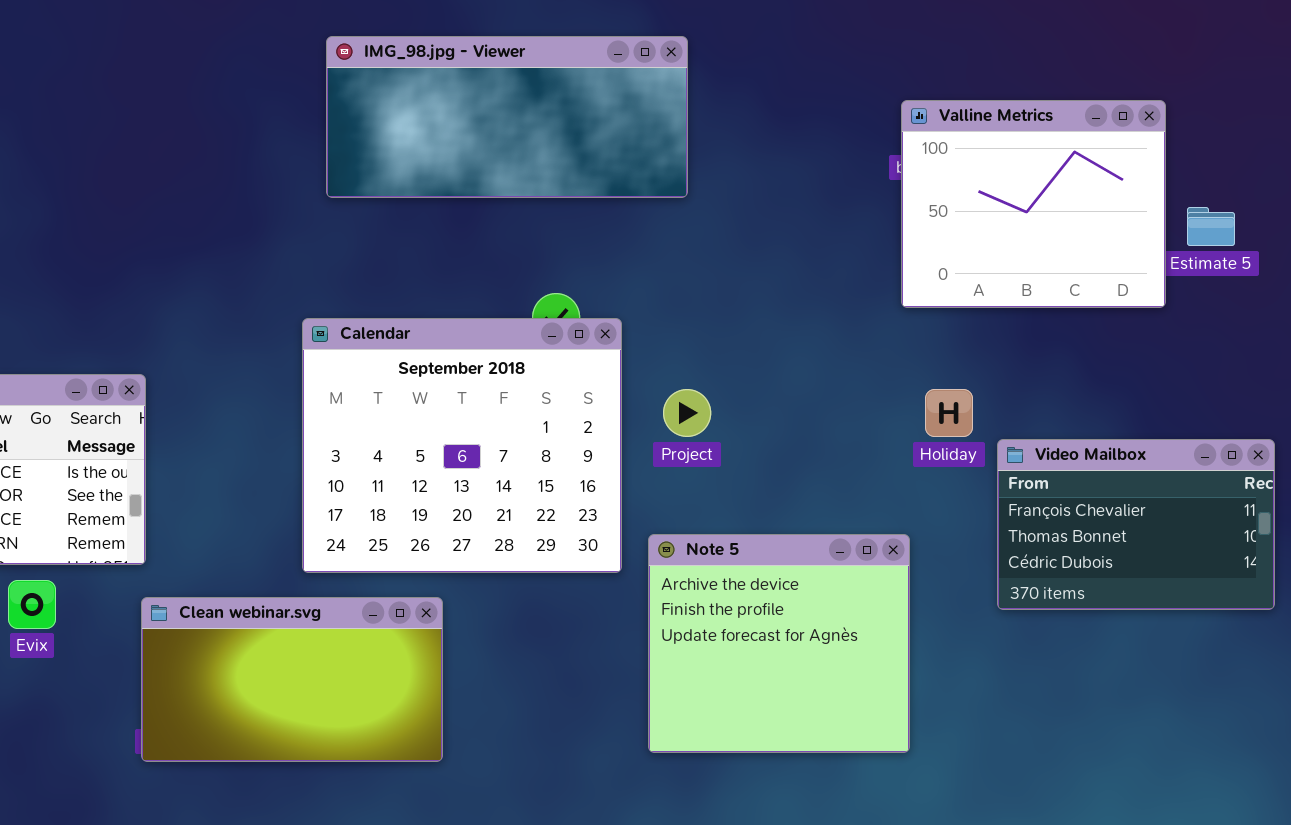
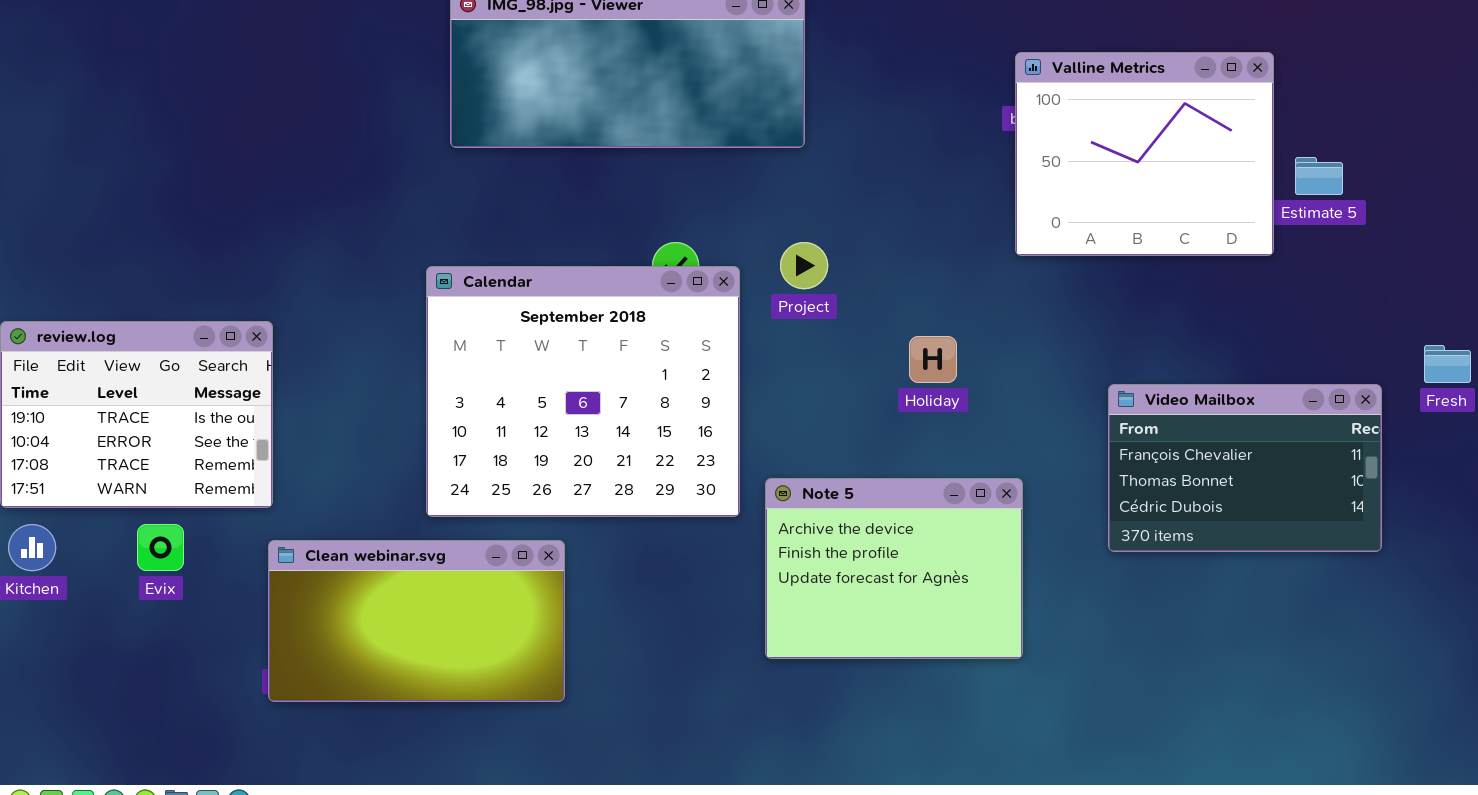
Project: [663,389,711,437] -> [780,242,828,289], moved
Holiday: [925,389,973,437] -> [909,336,957,383], moved
Note 5: [648,534,910,753] -> [765,478,1023,659], resized

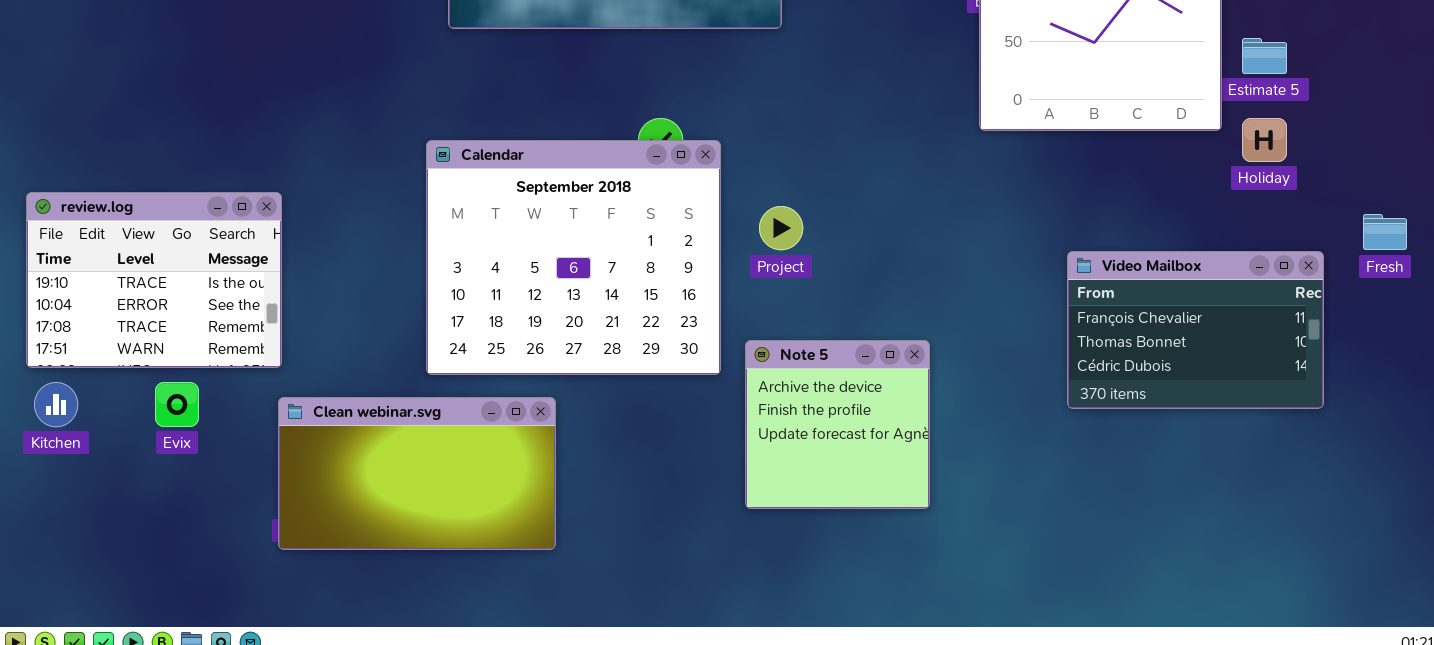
Project: [780,242,828,289] -> [759,206,803,250], moved
Holiday: [909,336,957,383] -> [1242,118,1287,162], moved
Note 5: [765,478,1023,659] -> [745,340,930,509], resized

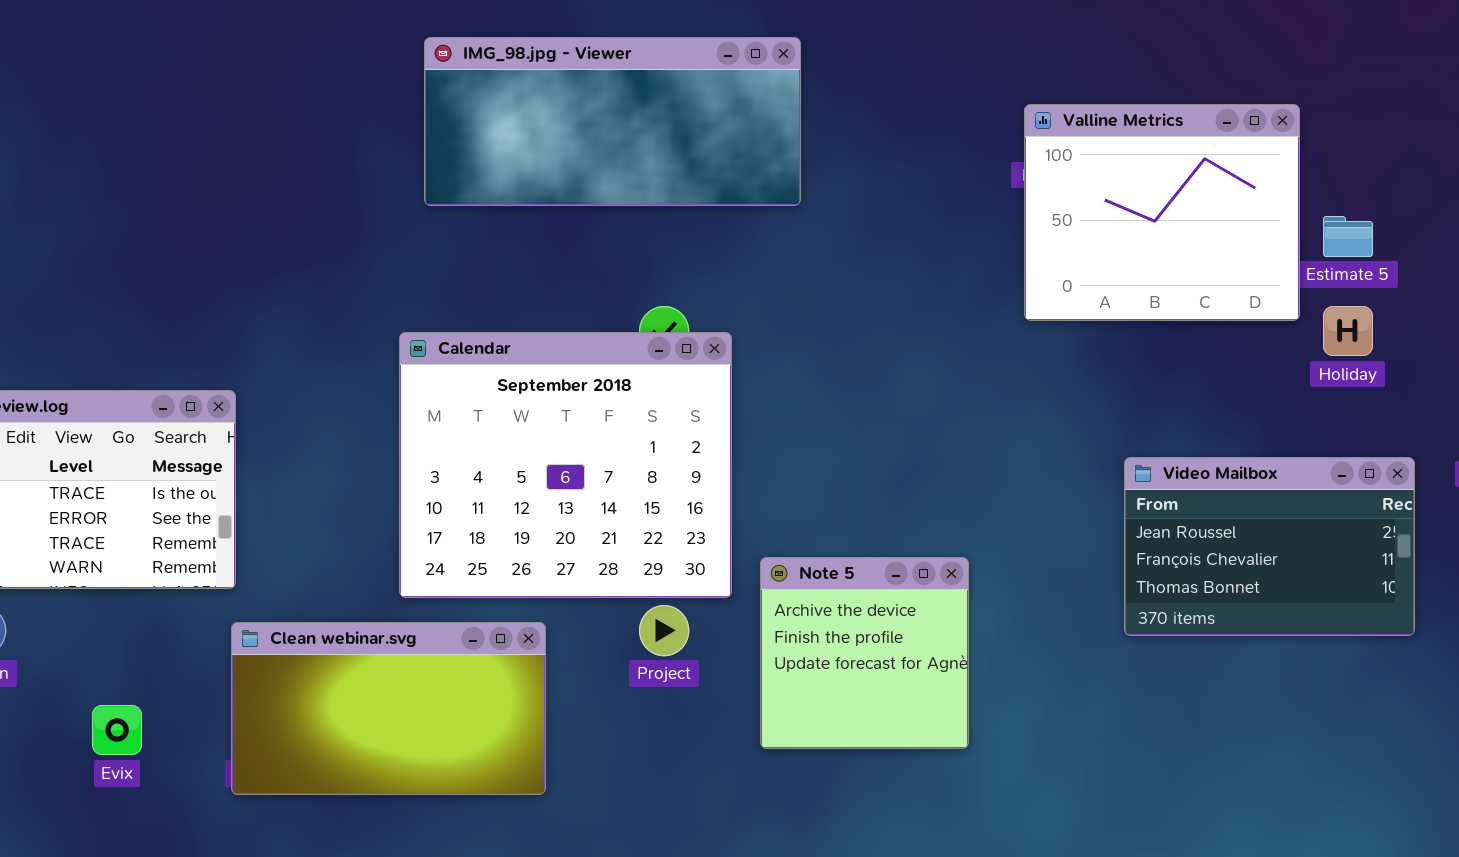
Project: [759,206,803,250] -> [639,605,689,656], moved
Video Mailbox: [1067,251,1324,409] -> [1124,457,1415,636], scrolled up 1 row
Evix: [155,382,199,427] -> [92,705,142,755], moved

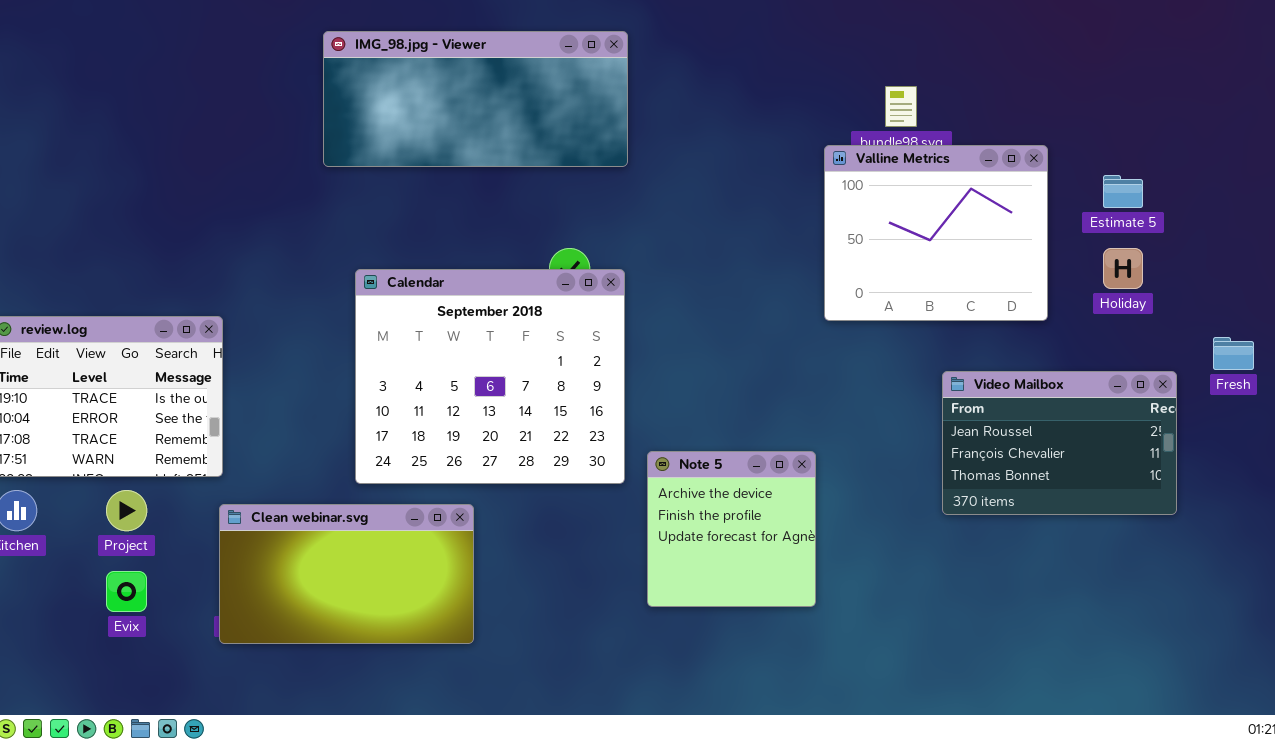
IMG_98.jpg - Viewer: [424,37,801,206] -> [323,31,628,167], moved
Valline Metrics: [1024,104,1300,321] -> [824,145,1048,321], moved
Project: [639,605,689,656] -> [106,490,147,531], moved

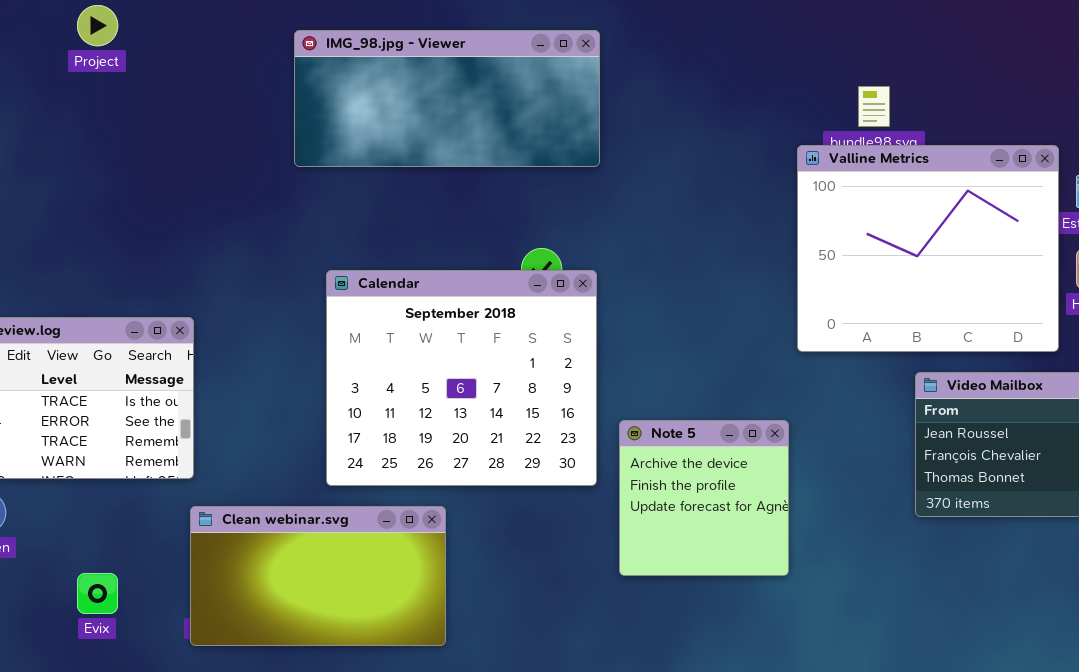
Valline Metrics: [824,145,1048,321] -> [797,145,1059,352], resized
Note 5: [647,451,816,607] -> [619,420,789,576], moved
Project: [106,490,147,531] -> [77,5,118,46], moved

